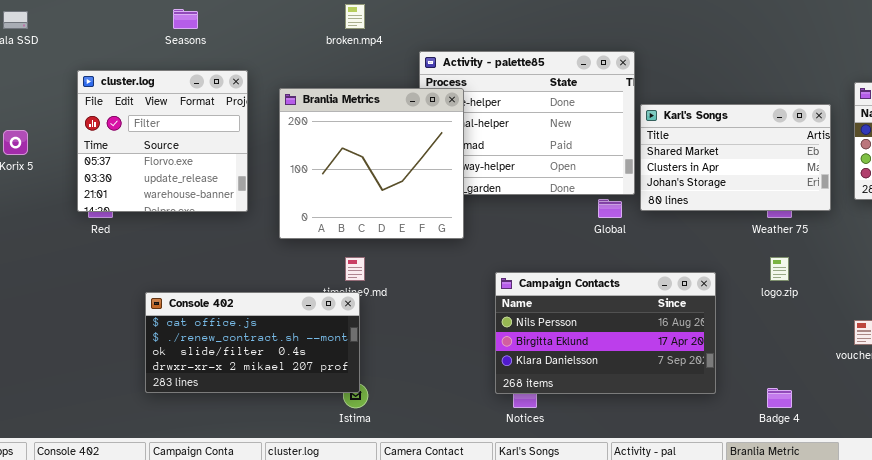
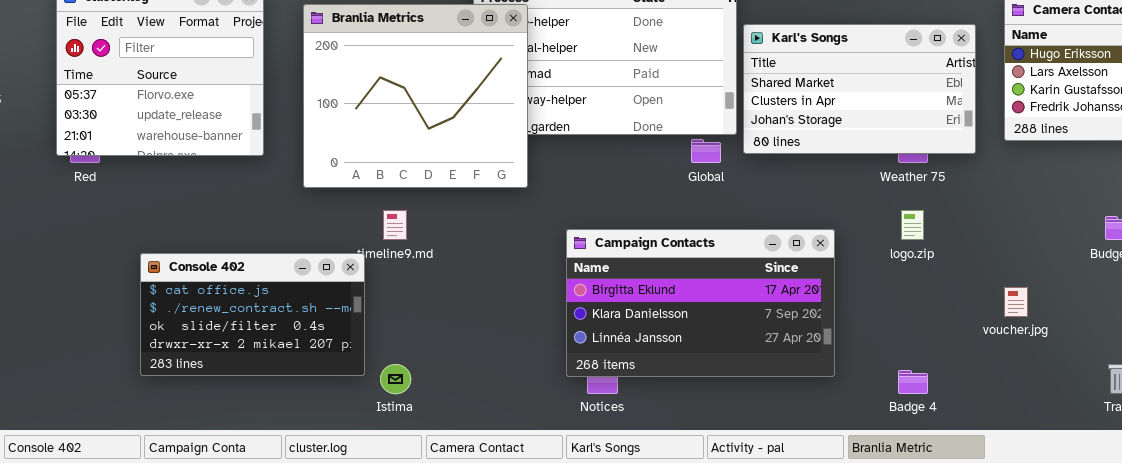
Campaign Contacts: [495,272,716,394] -> [566,229,835,377], scrolled down 1 row
Console 402: [145,292,360,393] -> [140,253,365,376], resized

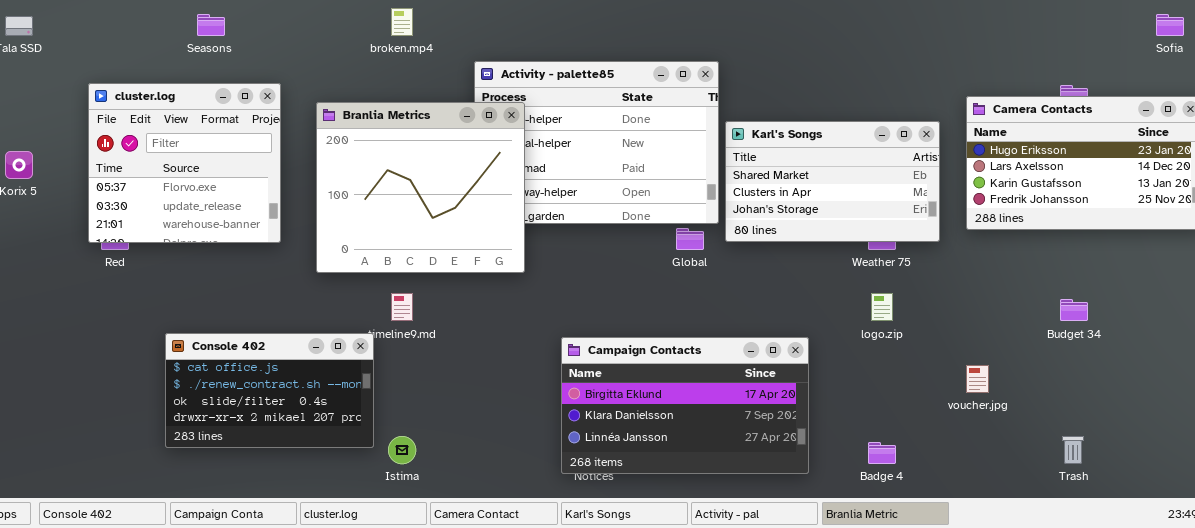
Campaign Contacts: [566,229,835,377] -> [561,337,809,474], moved

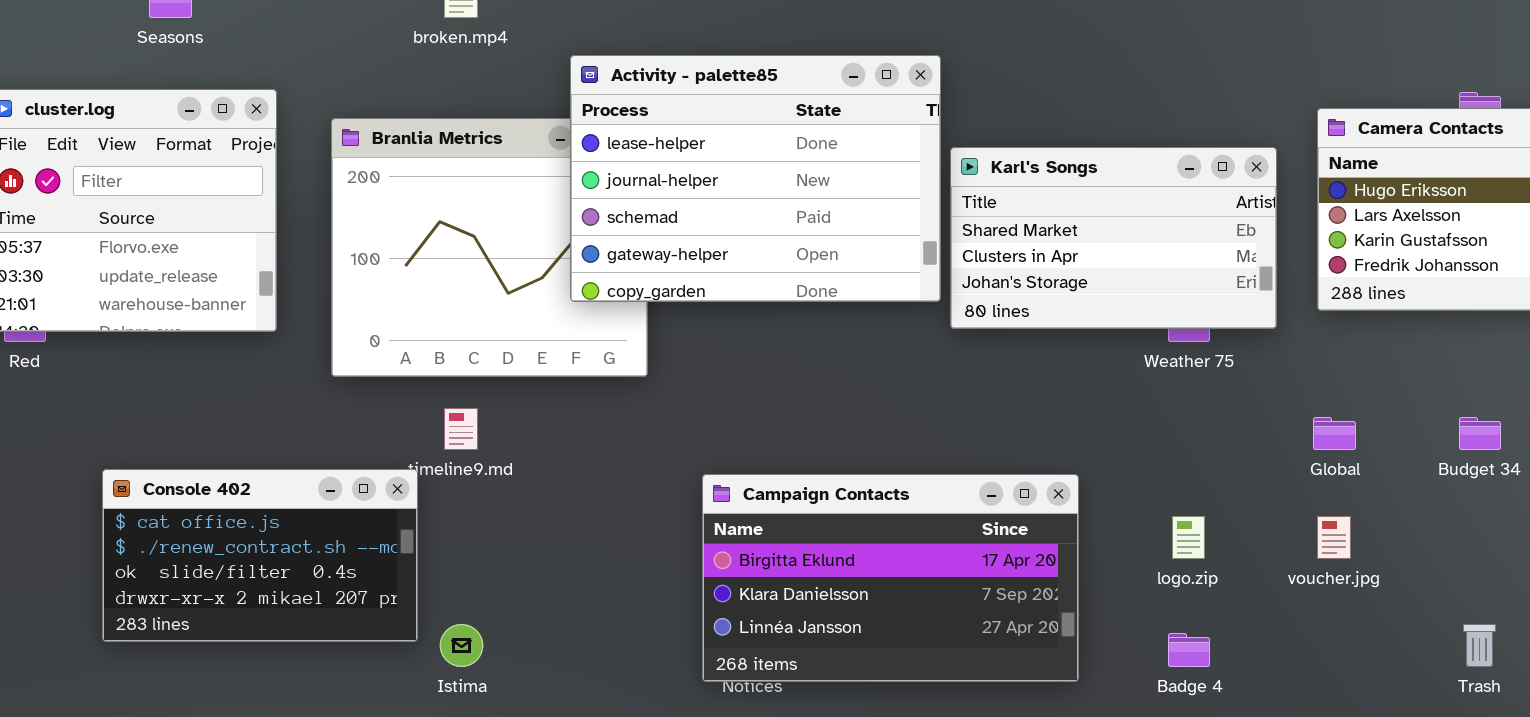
Activity - palette85: [474,61,719,224] -> [570,55,941,302], raised
Global: [676,228,704,250] -> [1313,417,1356,450], moved
logo.zip: [871,293,893,321] -> [1172,516,1205,559], moved

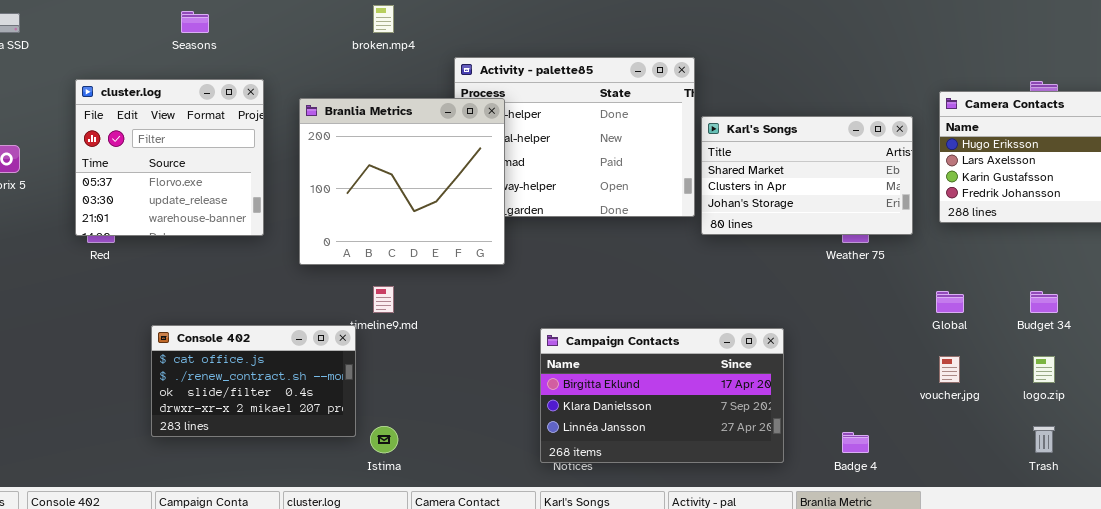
Branlia Metrics: [331,118,648,377] -> [299,98,505,265], raised
logo.zip: [1172,516,1205,559] -> [1033,356,1055,383], moved

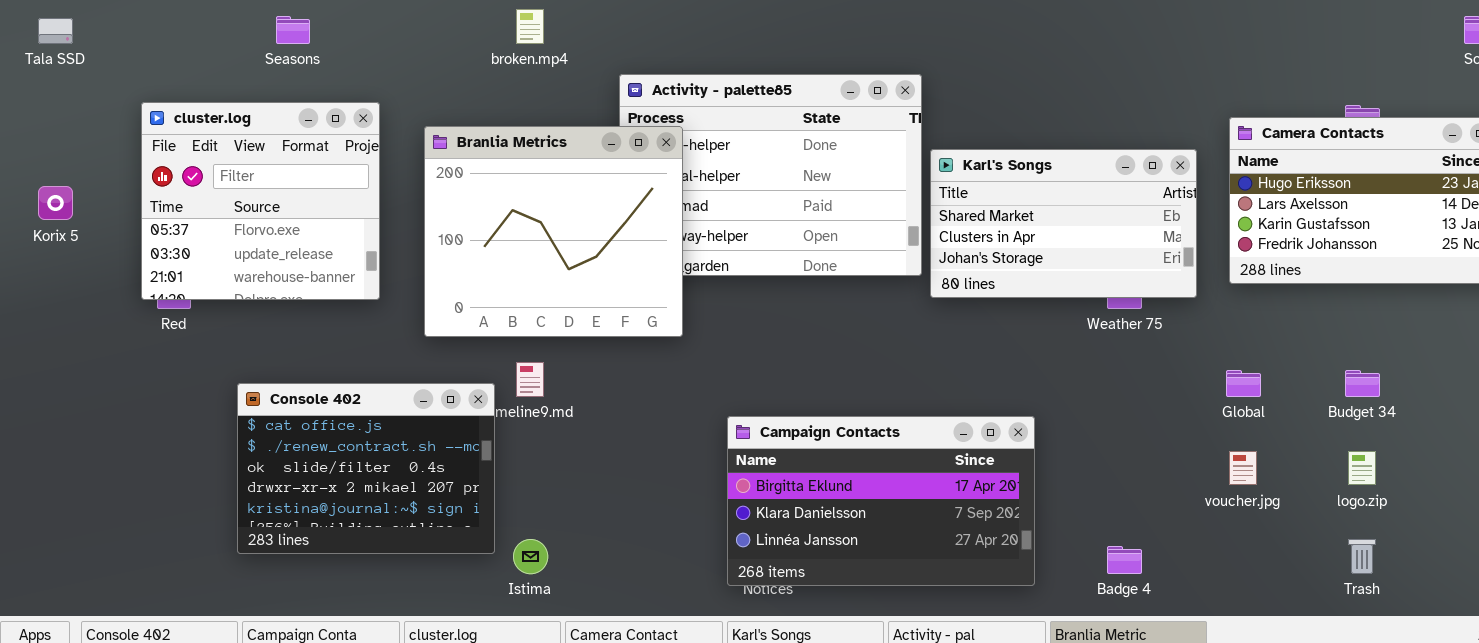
Console 402: [151,325,356,437] -> [237,383,495,554], resized

